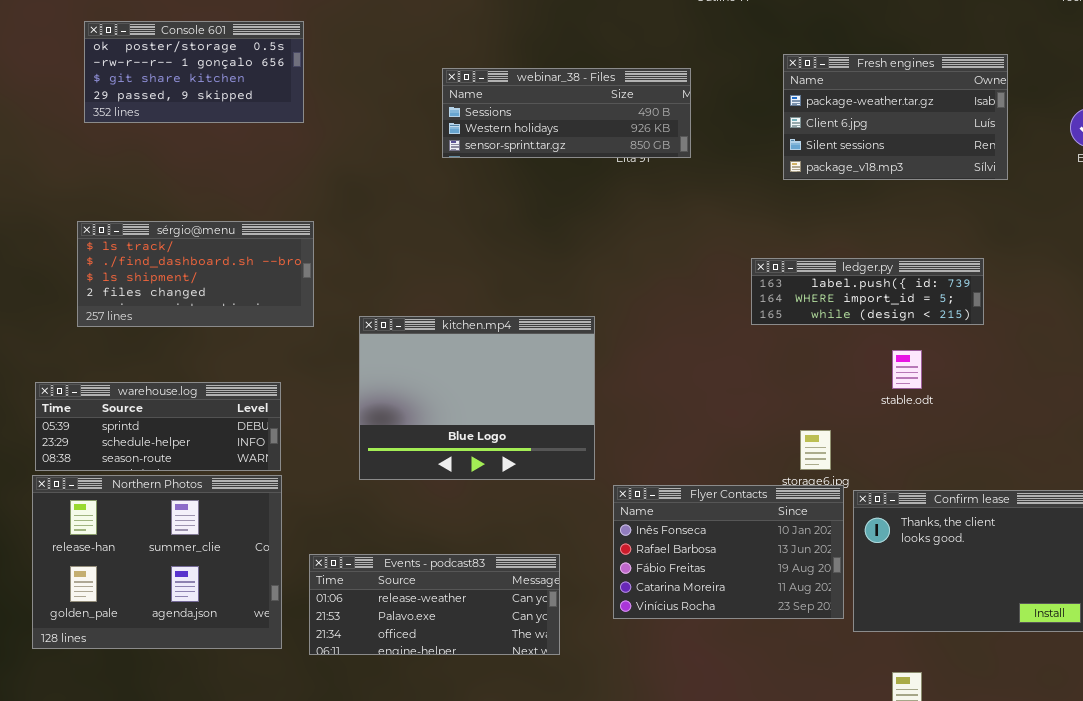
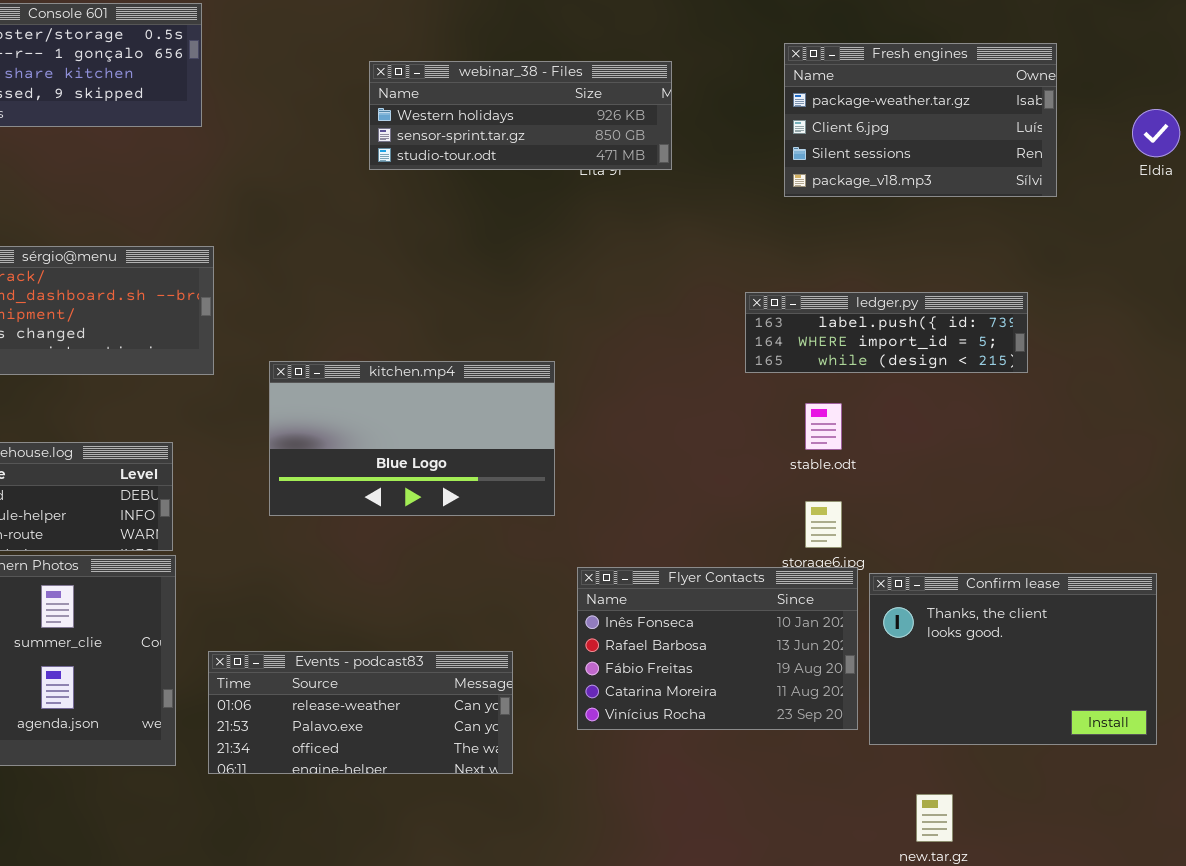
webinar_38 - Files: [442,68,691,158] -> [369,61,672,170], scrolled down 1 row
kitchen.mp4: [359,316,595,480] -> [269,361,555,516], resized
stable.odt: [892,350,922,389] -> [805,403,842,450], moved

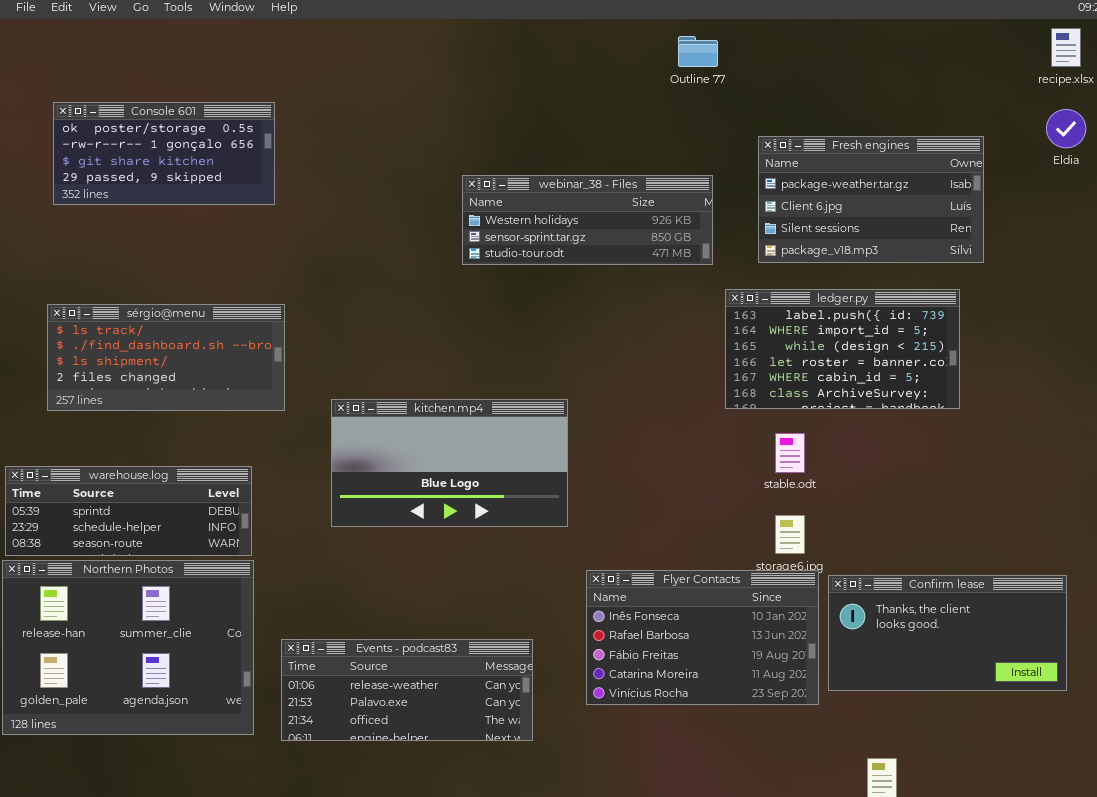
webinar_38 - Files: [369,61,672,170] -> [462,175,713,265], moved
Eldia: [1132,109,1180,157] -> [1046,109,1086,148], moved
ledger.py: [745,292,1028,373] -> [725,289,960,409], resized
Confirm lease: [869,573,1157,745] -> [828,575,1067,691], resized

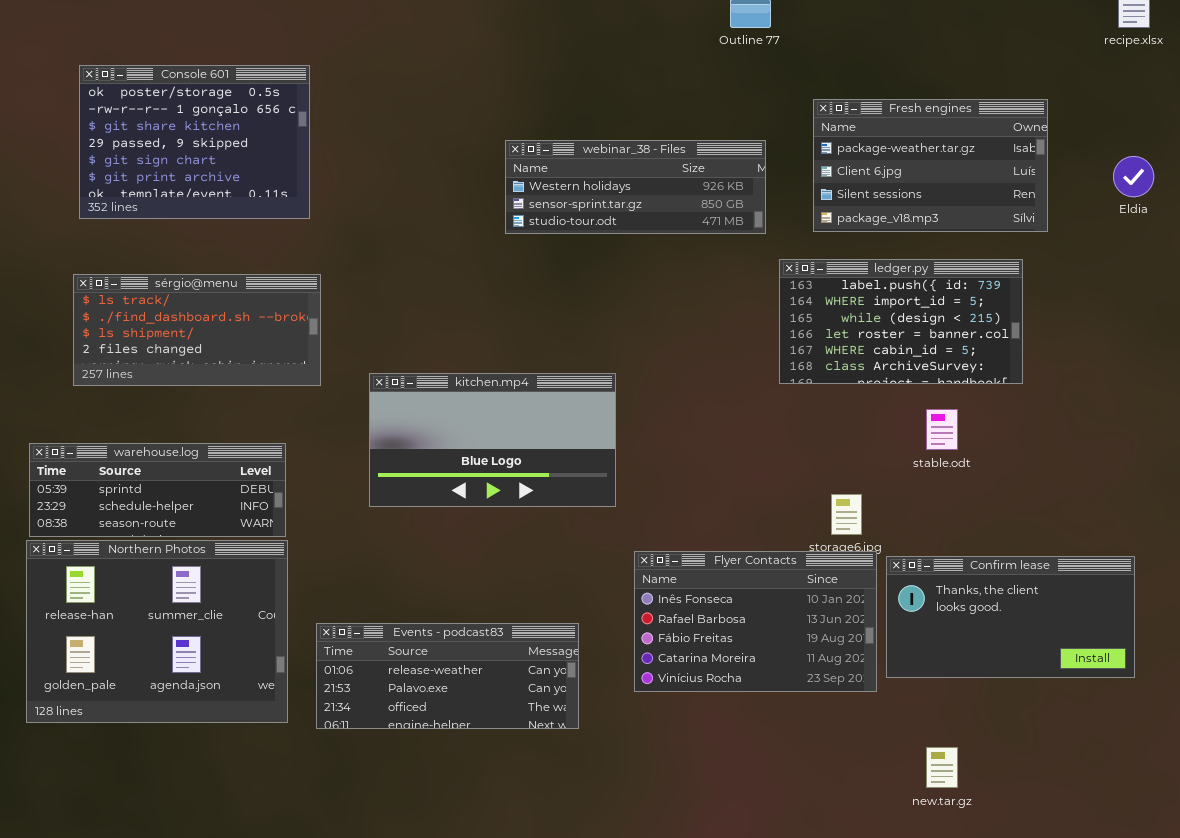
Console 601: [53,102,275,205] -> [79,65,310,219], resized
Eldia: [1046,109,1086,148] -> [1113,156,1154,197], moved
stable.odt: [775,433,805,473] -> [926,409,958,450], moved

